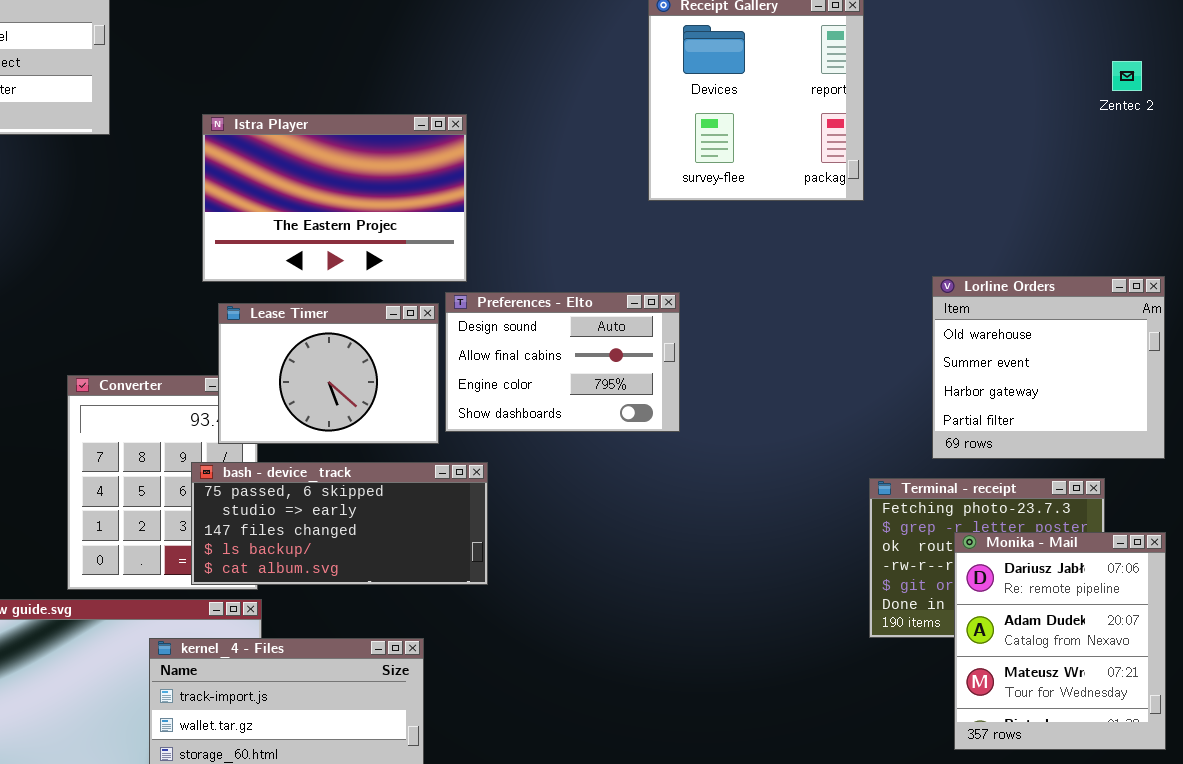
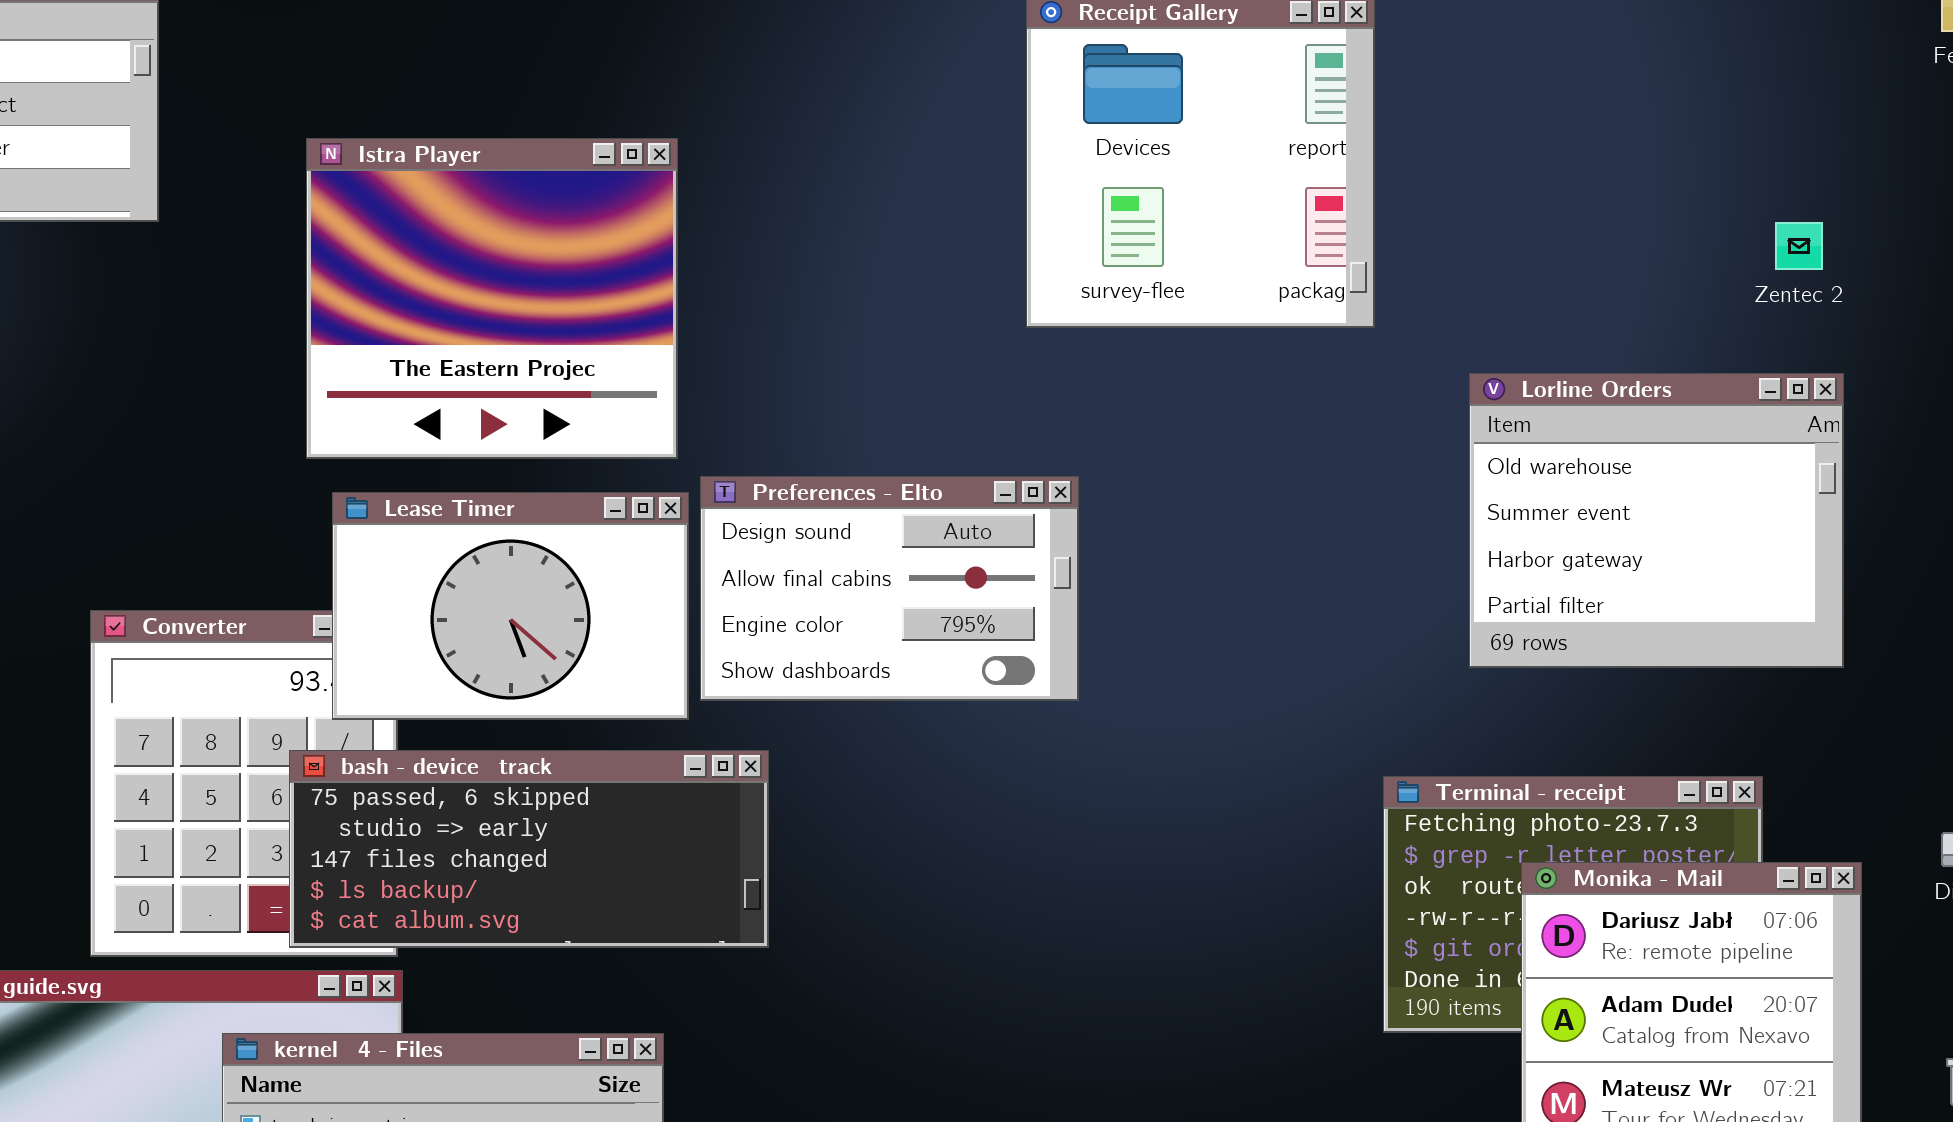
Zentec 2: [1112,61,1142,91] -> [1775,222,1823,270], moved
Istra Player: [202,114,467,282] -> [306,138,678,459], resized
Lorline Orders: [932,276,1165,459] -> [1469,373,1844,668], moved

